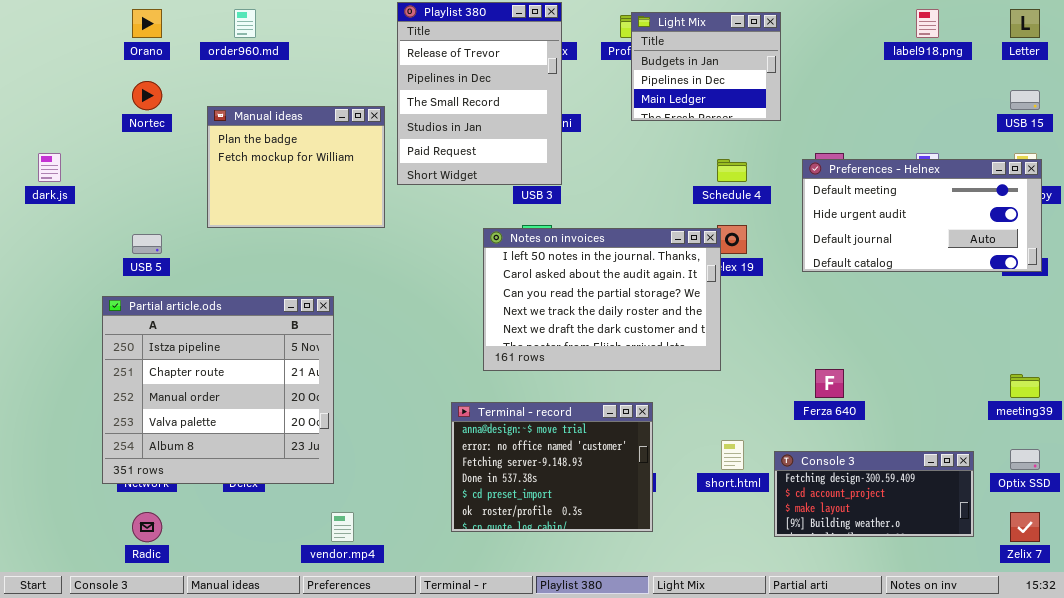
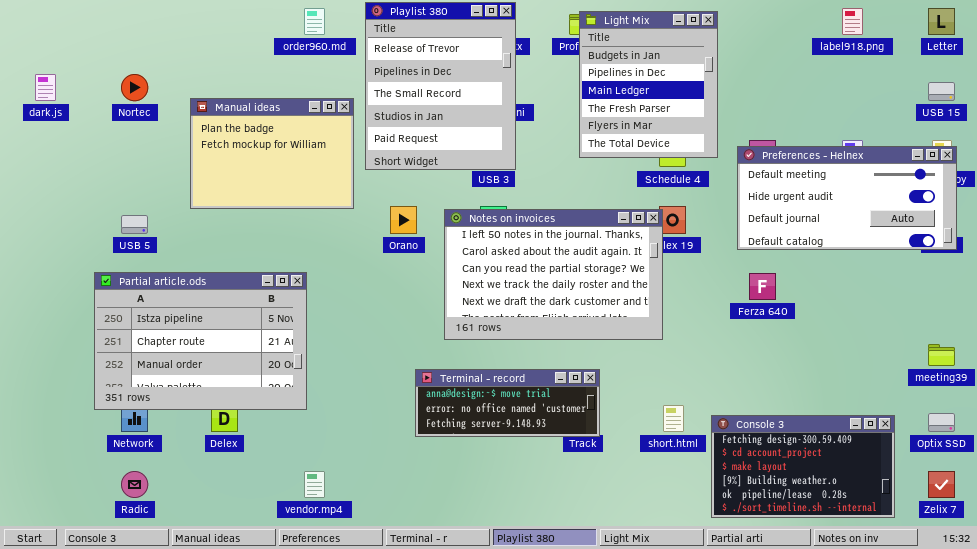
Orano: [132,9,162,38] -> [390,206,417,234], moved
order960.md: [234,9,256,38] -> [304,8,325,35], moved
Light Mix: [631,12,781,121] -> [579,11,718,158], resized
dark.js: [38,153,61,182] -> [35,74,56,101], moved
Partial article.ods: [102,296,334,484] -> [94,272,307,410], resized
Ferza 640: [815,369,844,398] -> [749,273,776,300], moved
Terminal - record: [451,402,653,532] -> [415,369,600,437], resized
Console 3: [774,451,974,537] -> [711,415,895,518], resized

